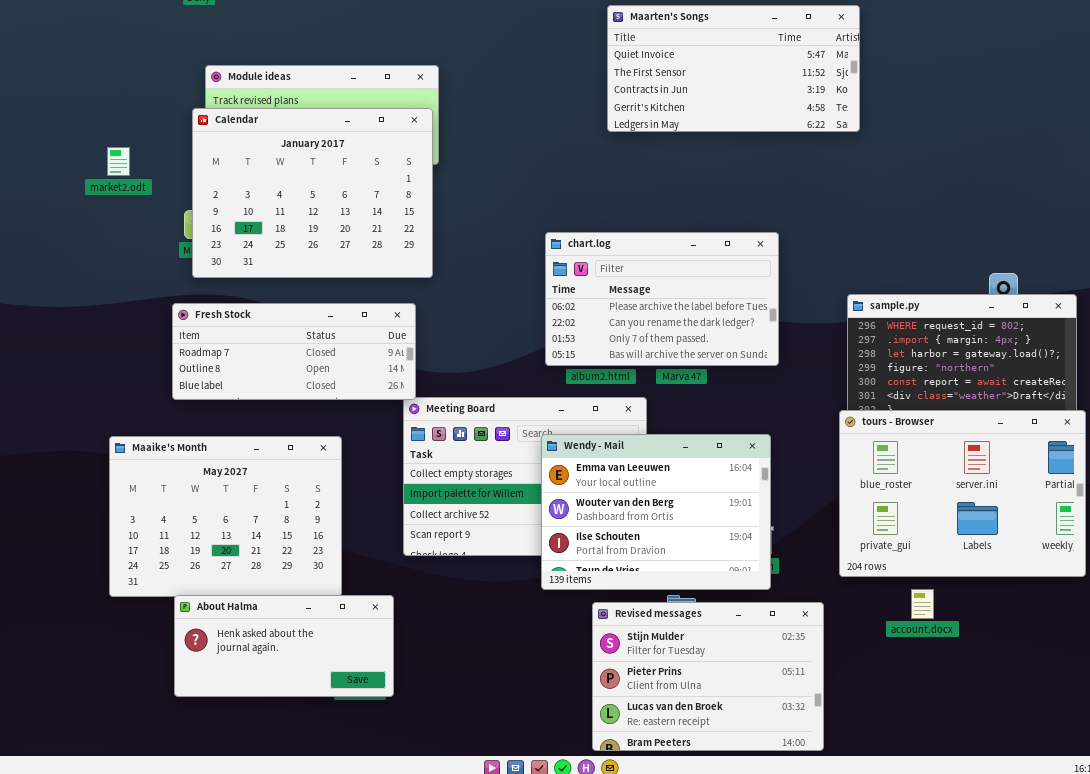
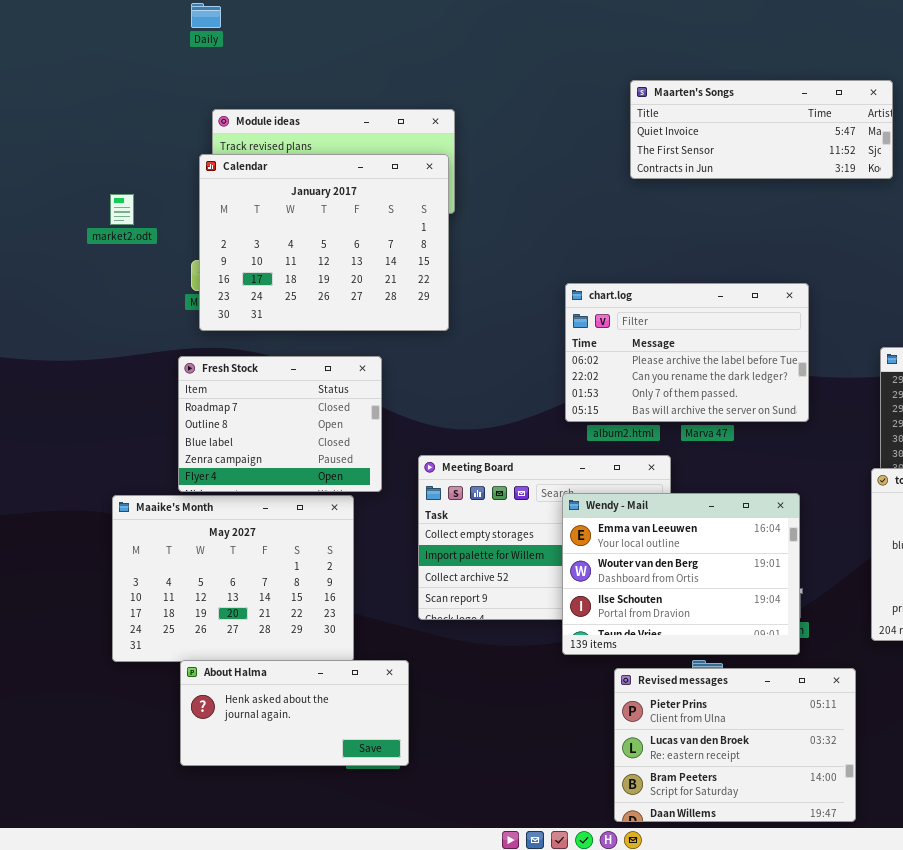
Maarten's Songs: [607,5,860,132] -> [630,80,893,179], resized
Fresh Stock: [172,303,416,400] -> [178,356,382,492], resized
Revised messages: [592,602,824,751] -> [614,668,856,822], scrolled down 1 row

